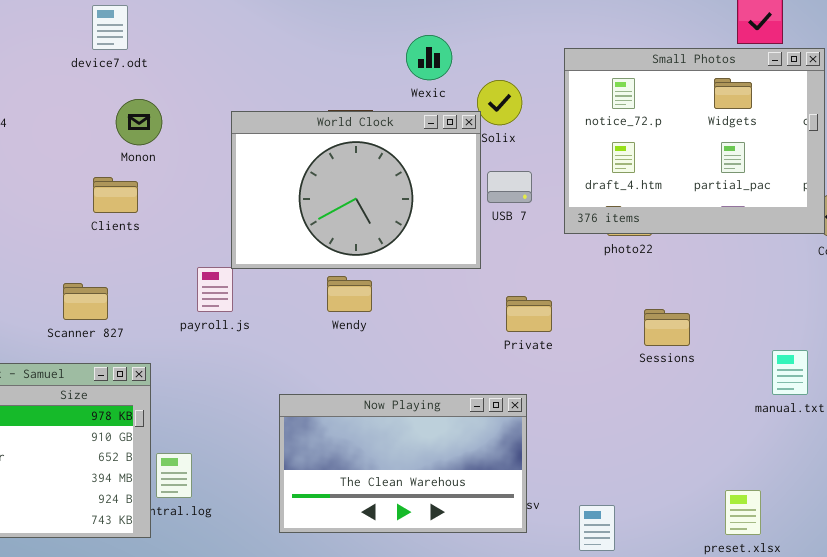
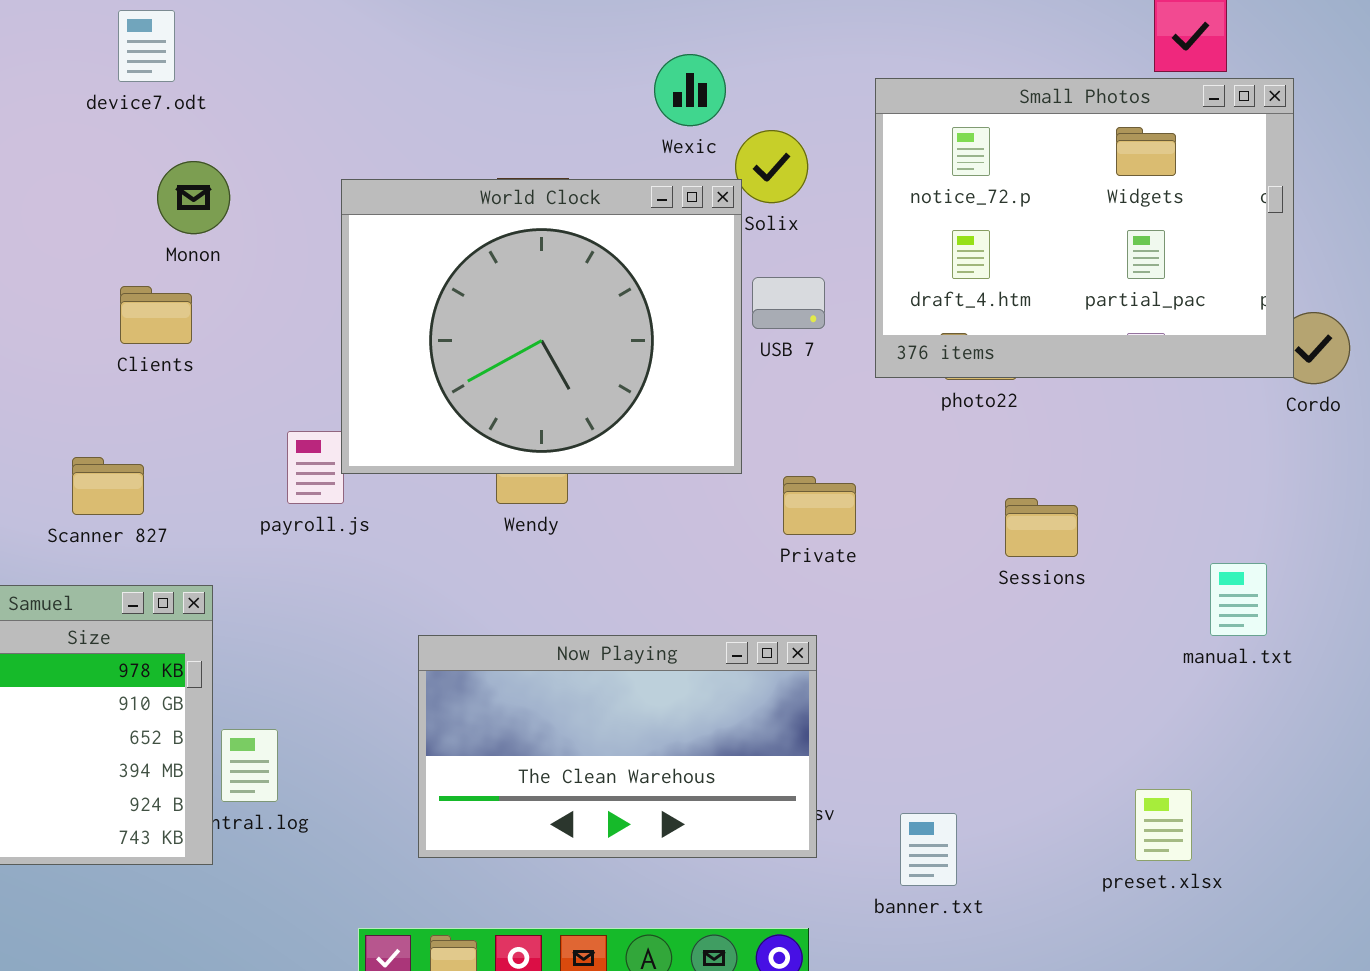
Wexic: [406,35,452,80] -> [654,54,726,126], moved
World Clock: [231,111,481,269] -> [341,179,742,474], resized

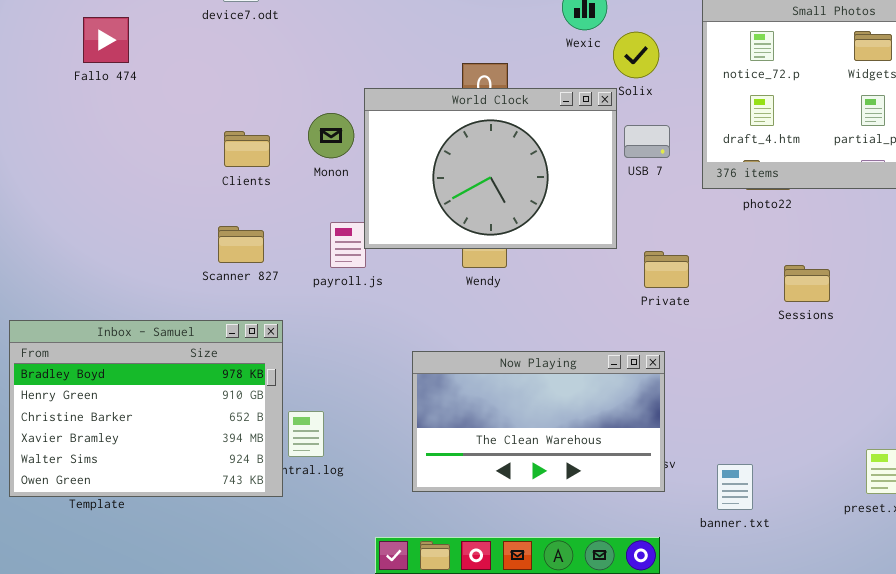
Monon: [157,161,230,234] -> [308,113,354,158], moved
World Clock: [341,179,742,474] -> [364,88,617,249], resized
Scanner 827: [72,457,144,515] -> [218,226,264,263], moved

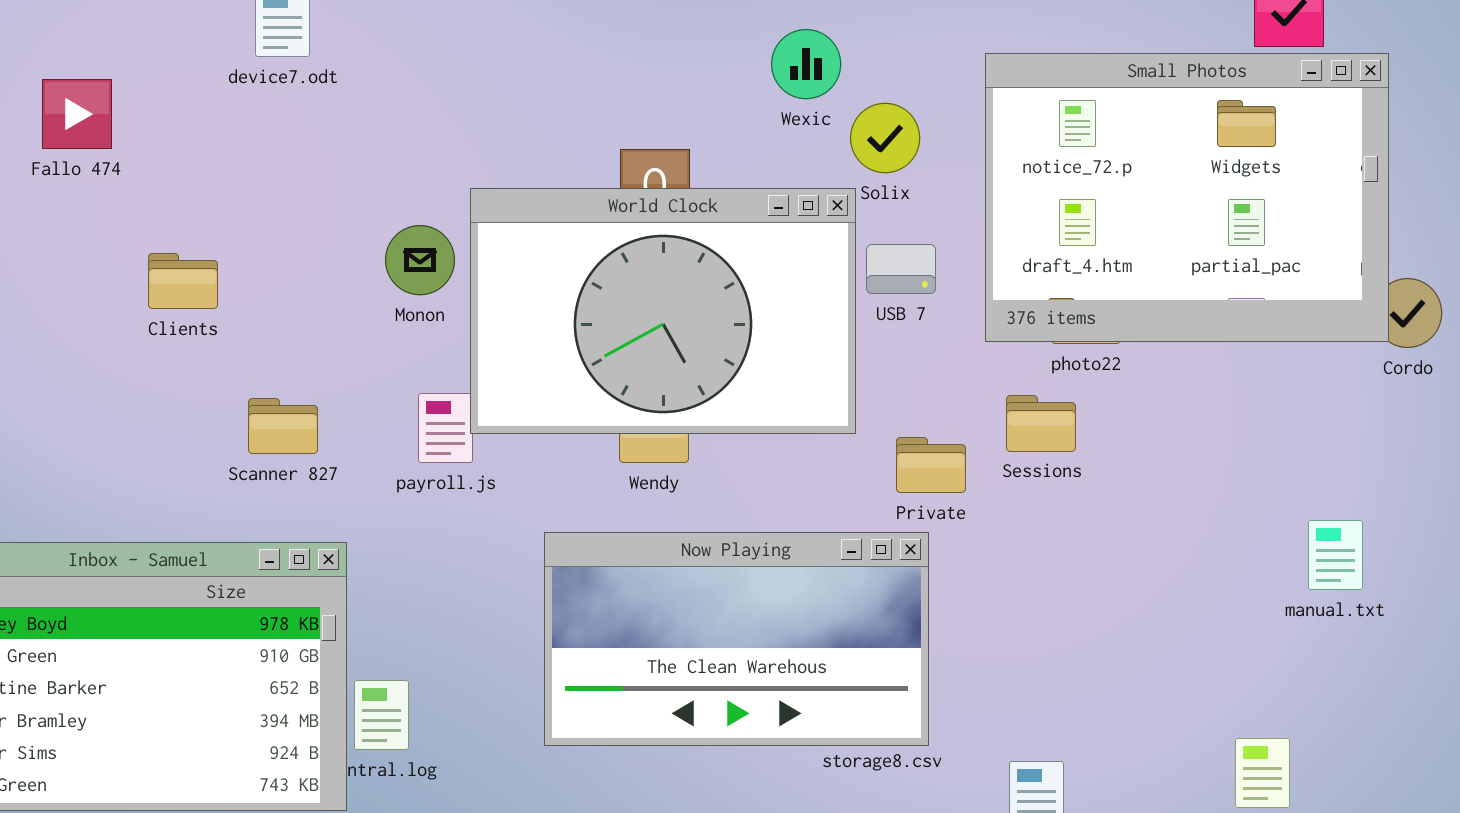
Clients: [224,131,270,167] -> [148,253,218,309], moved
Sessions: [784,265,830,302] -> [1006,395,1076,452], moved
Now Playing: [412,351,665,492] -> [544,532,929,746], moved

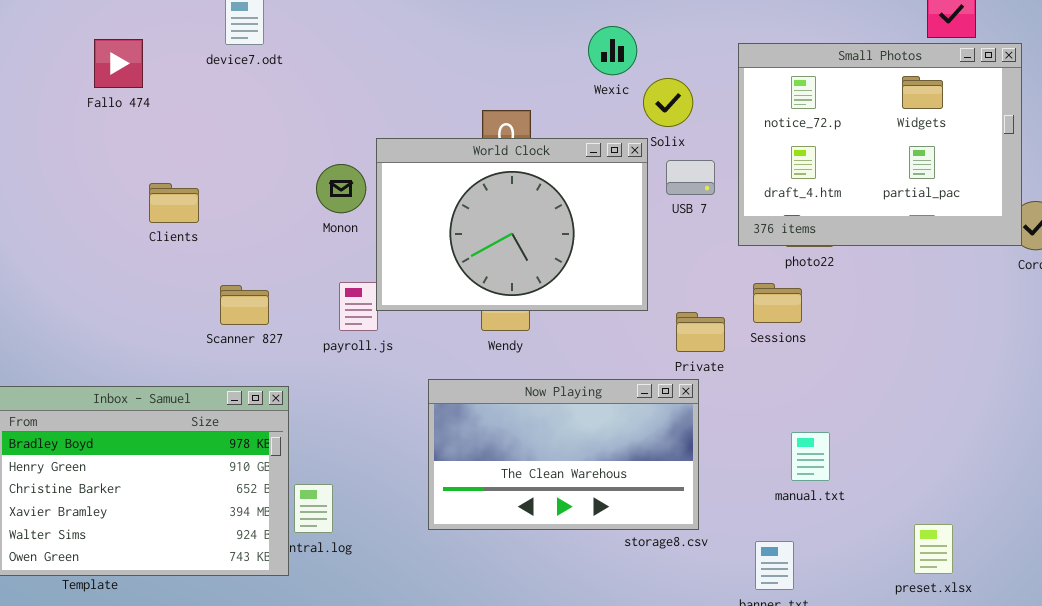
Fallo 474: [42,79,112,149] -> [94,39,143,88], moved
USB 7: [866,244,936,294] -> [666,160,715,195], moved
manual.txt: [1308,520,1363,590] -> [791,432,830,481], moved

